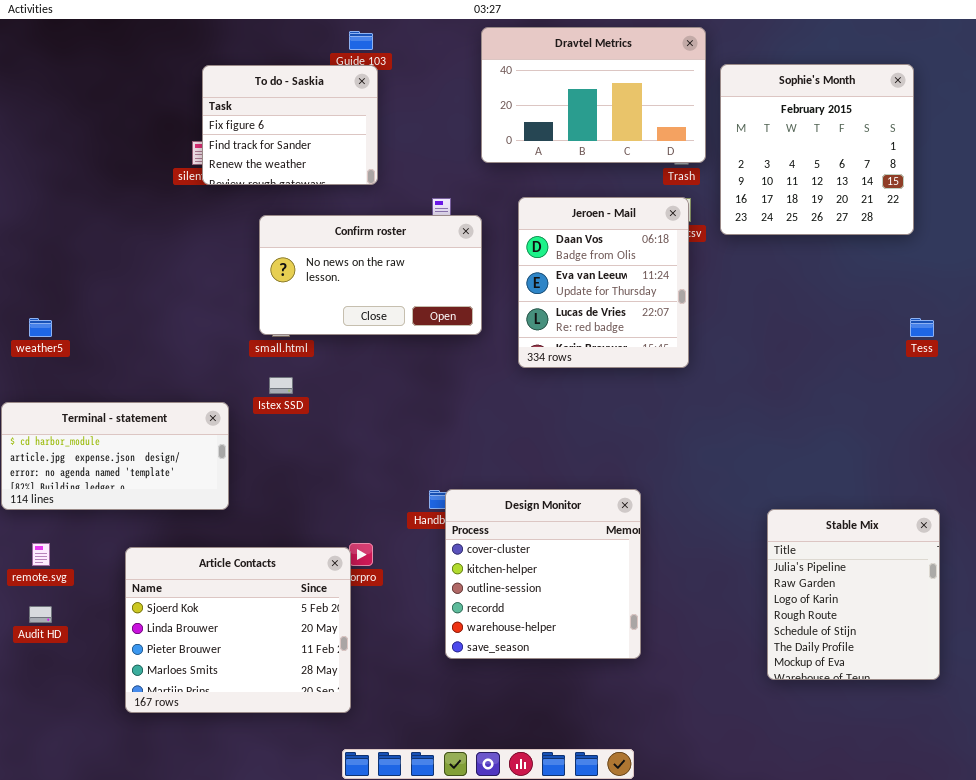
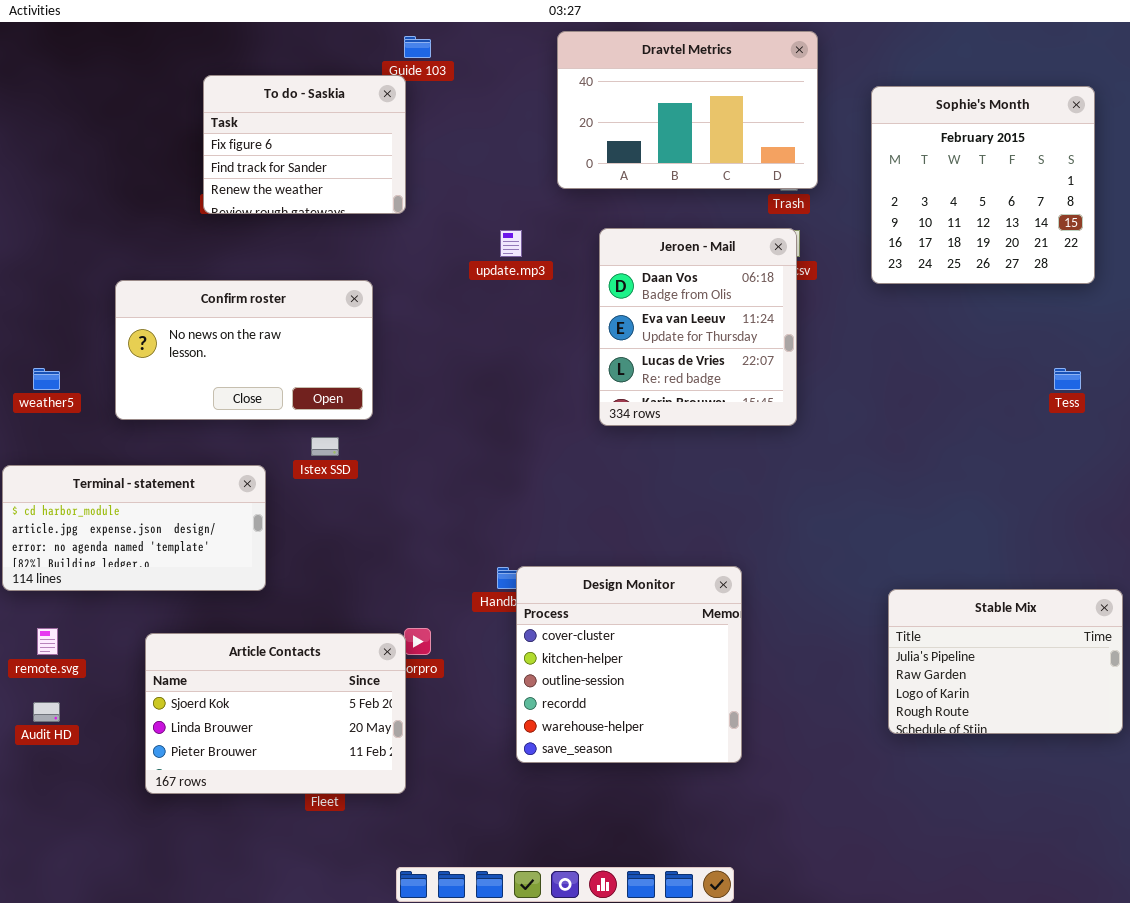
Sophie's Month: [720,64,914,235] -> [871,86,1095,284], moved
To do - Saskia: [202,65,378,185] -> [203,75,406,214], moved
Confirm roster: [259,215,482,335] -> [115,280,373,420], moved
Stable Mix: [767,509,940,680] -> [888,589,1123,734], resized
Article Contacts: [125,547,351,713] -> [145,633,406,794], resized

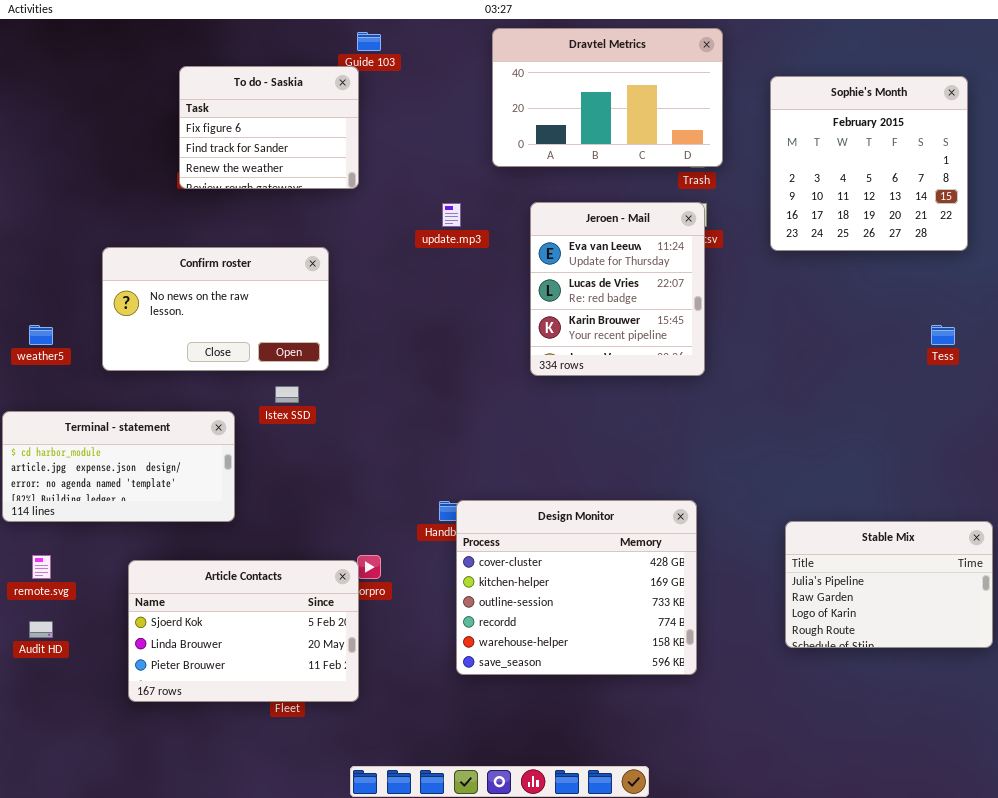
Jeroen - Mail: [599,228,797,426] -> [530,202,705,376], scrolled down 1 row
Design Monitor: [516,566,742,763] -> [456,500,697,675], resized

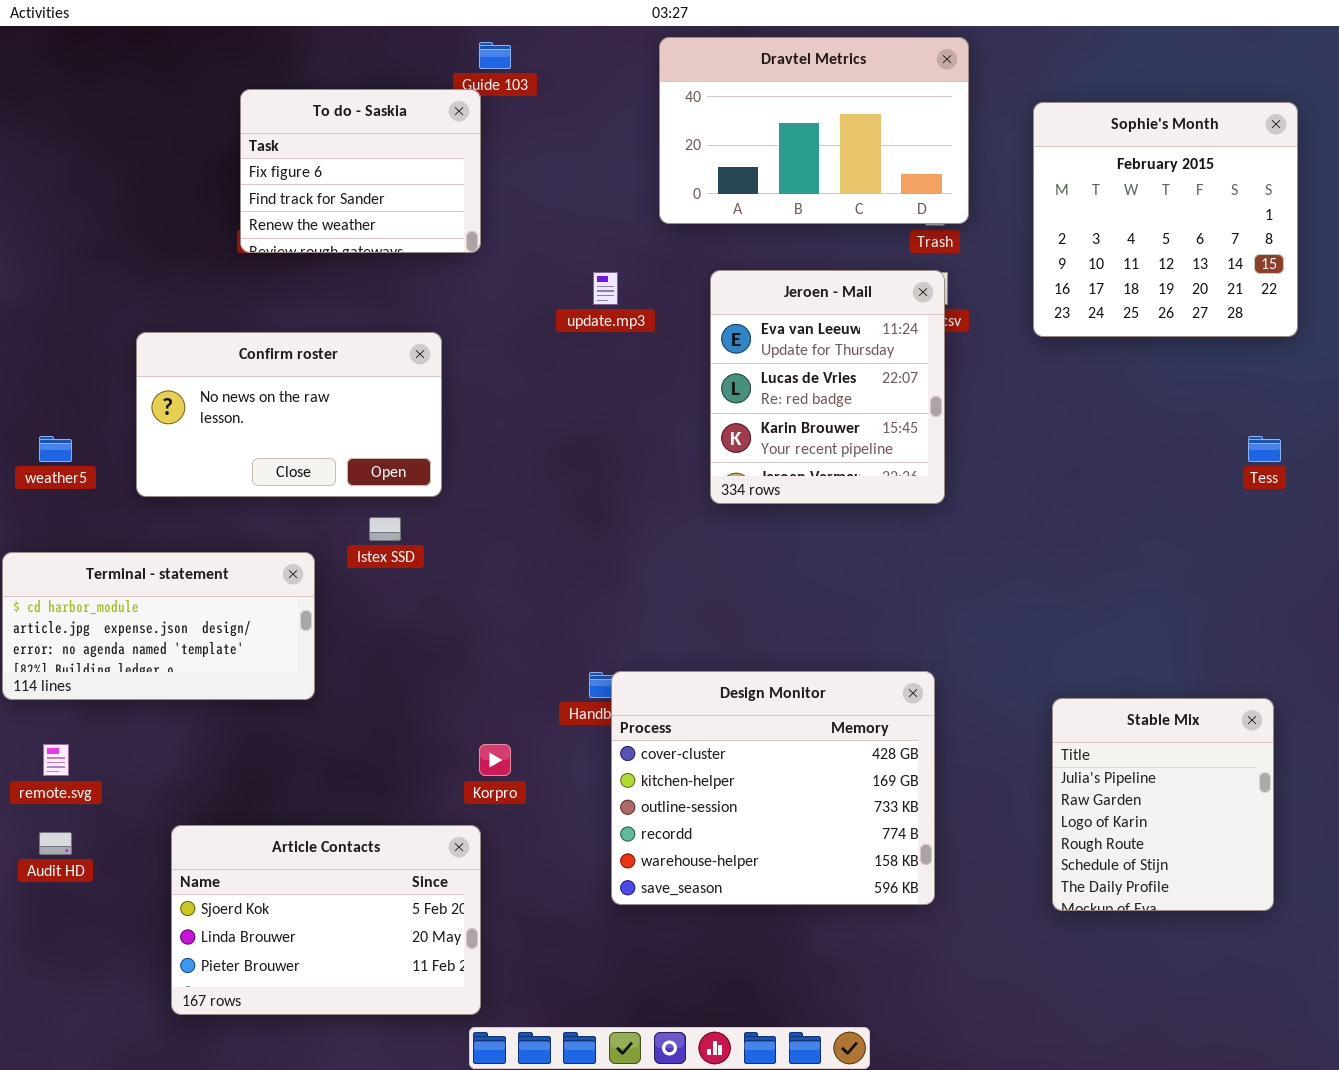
Stable Mix: [785,521,993,648] -> [1052,698,1274,911], resized
Article Contacts: [128,560,359,702] -> [171,825,481,1015], moved

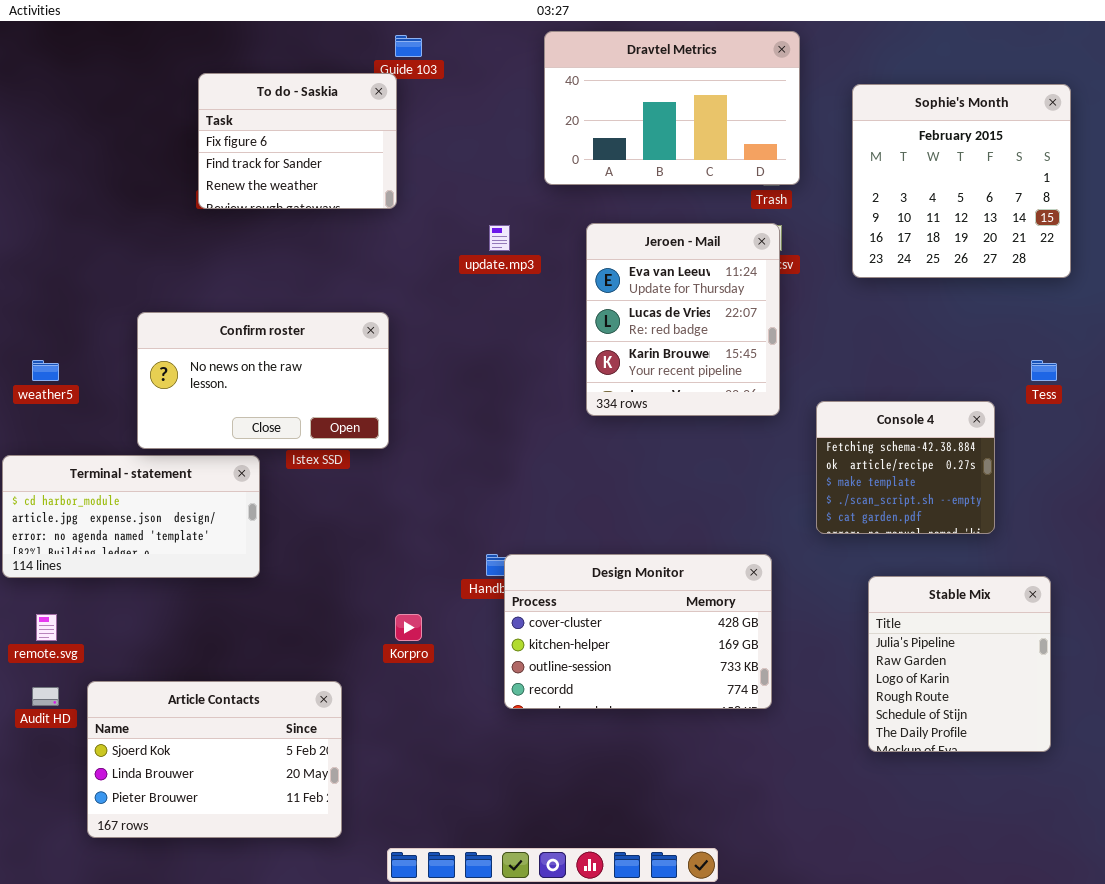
Confirm roster: [136,332,442,497] -> [137,312,389,449], moved
Console 4: none -> [816,401,995,534], opened
Design Monitor: [611,671,935,905] -> [504,554,772,709], resized
Article Contacts: [171,825,481,1015] -> [87,681,342,838], moved

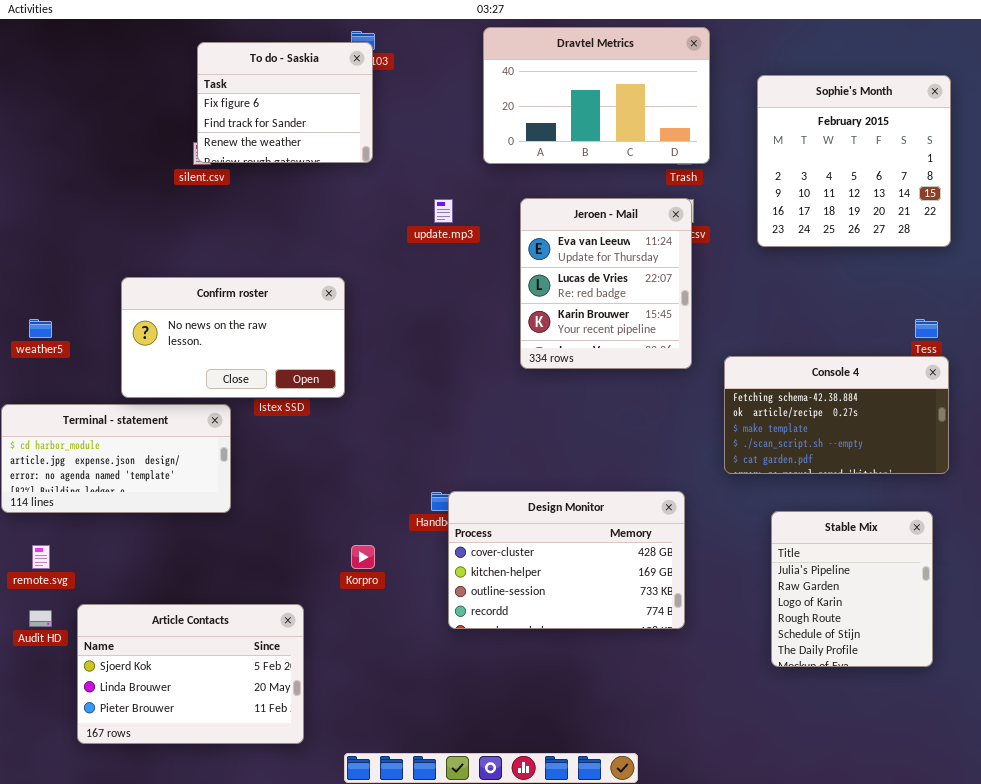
To do - Saskia: [198,73,397,209] -> [197,42,373,163], moved
Console 4: [816,401,995,534] -> [724,356,949,474], resized

